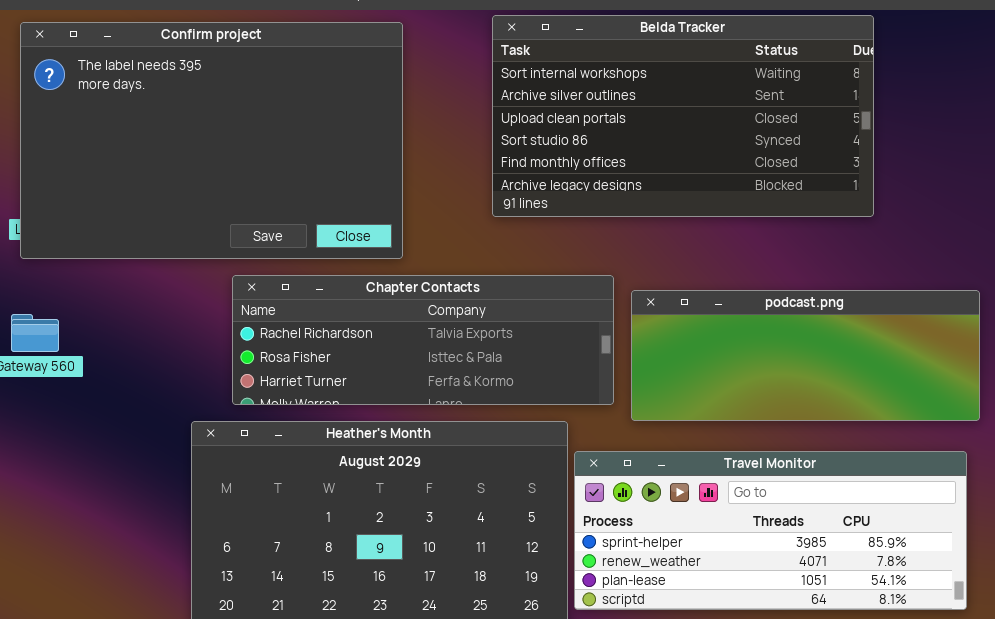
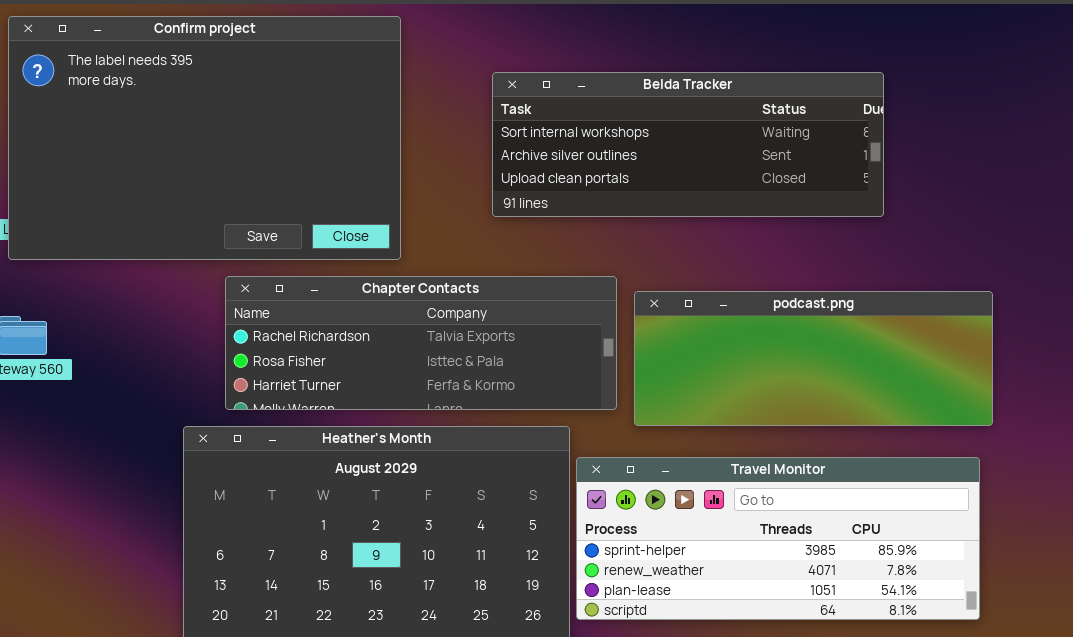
Belda Tracker: [492,15,874,217] -> [492,72,884,217], resized

